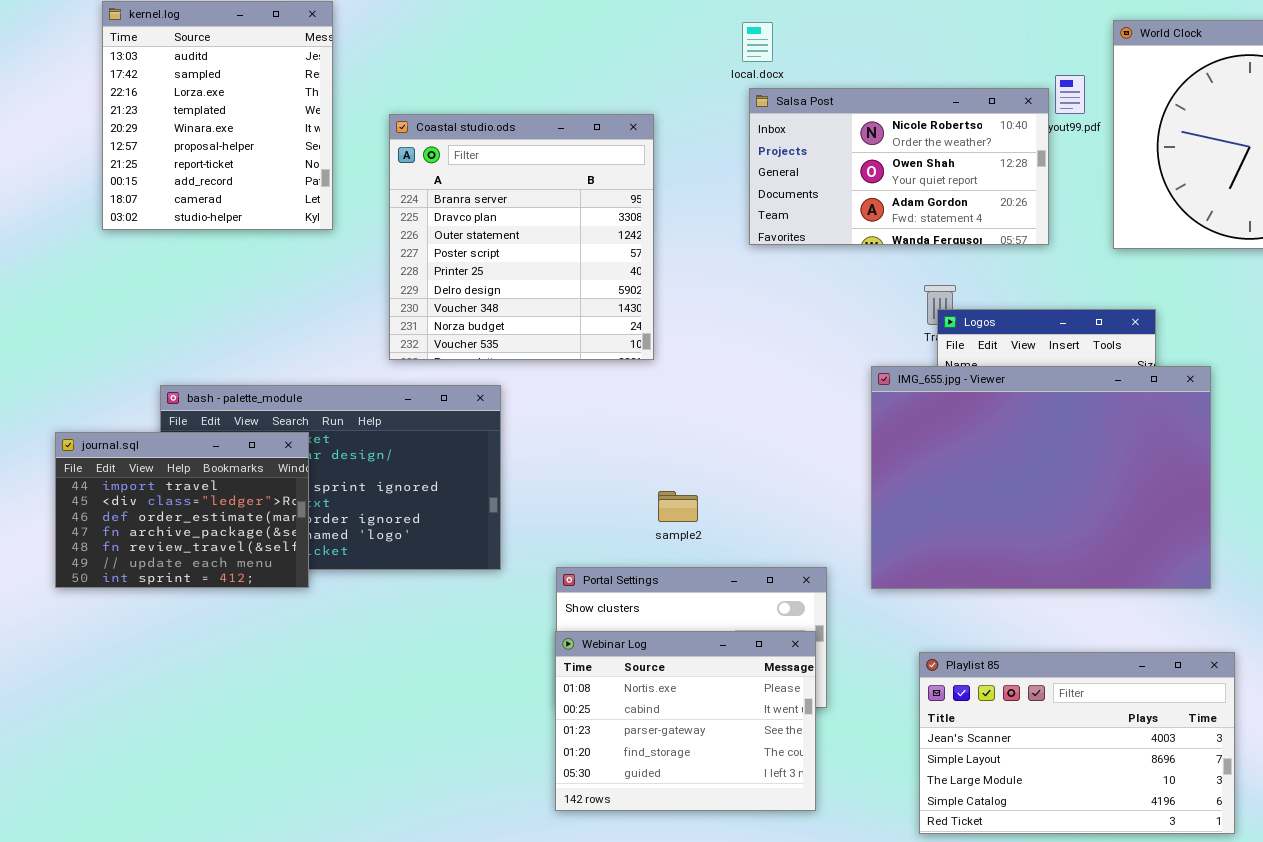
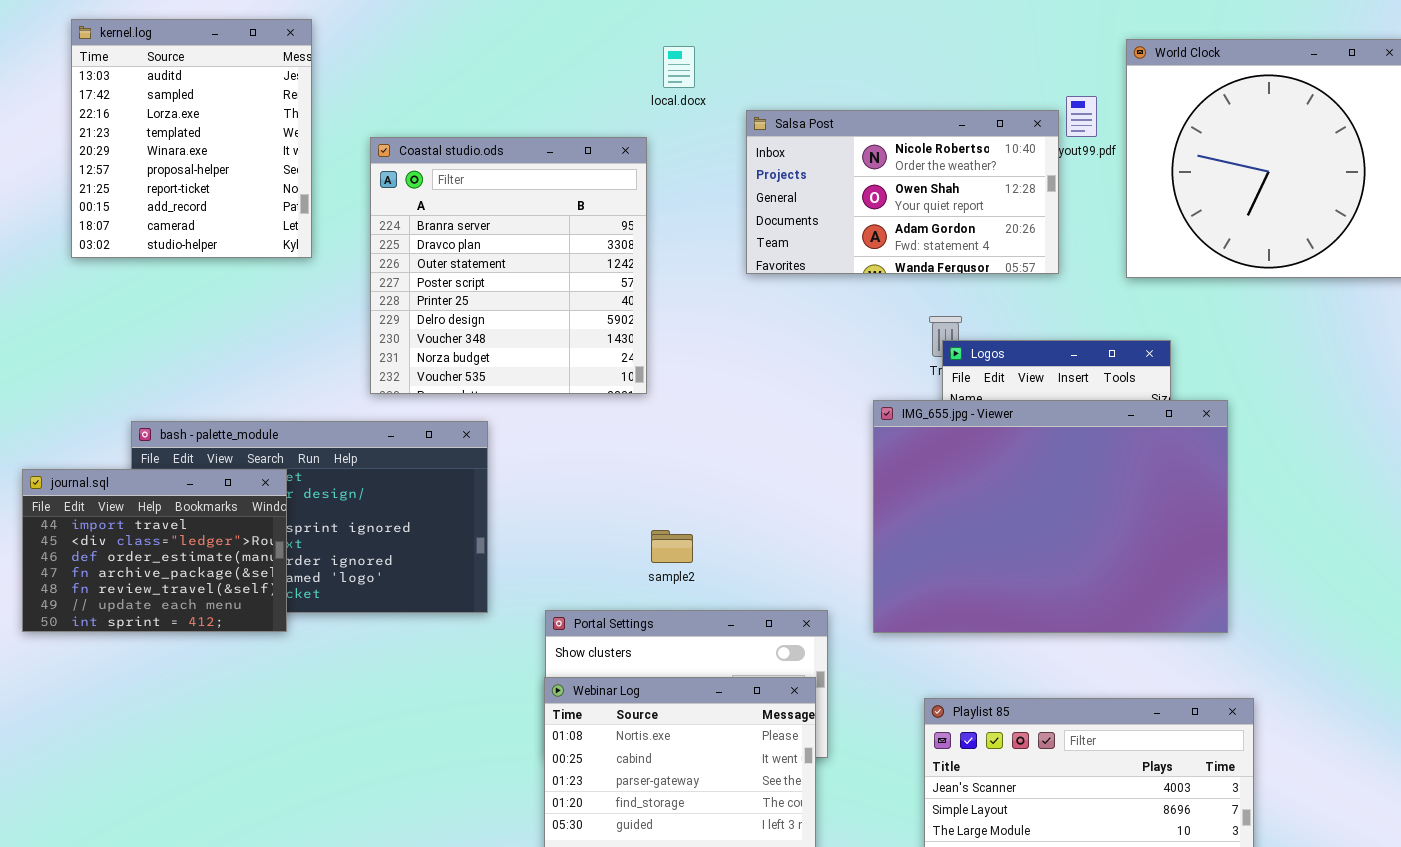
local.docx: [742,22,773,62] -> [663,46,695,88], moved

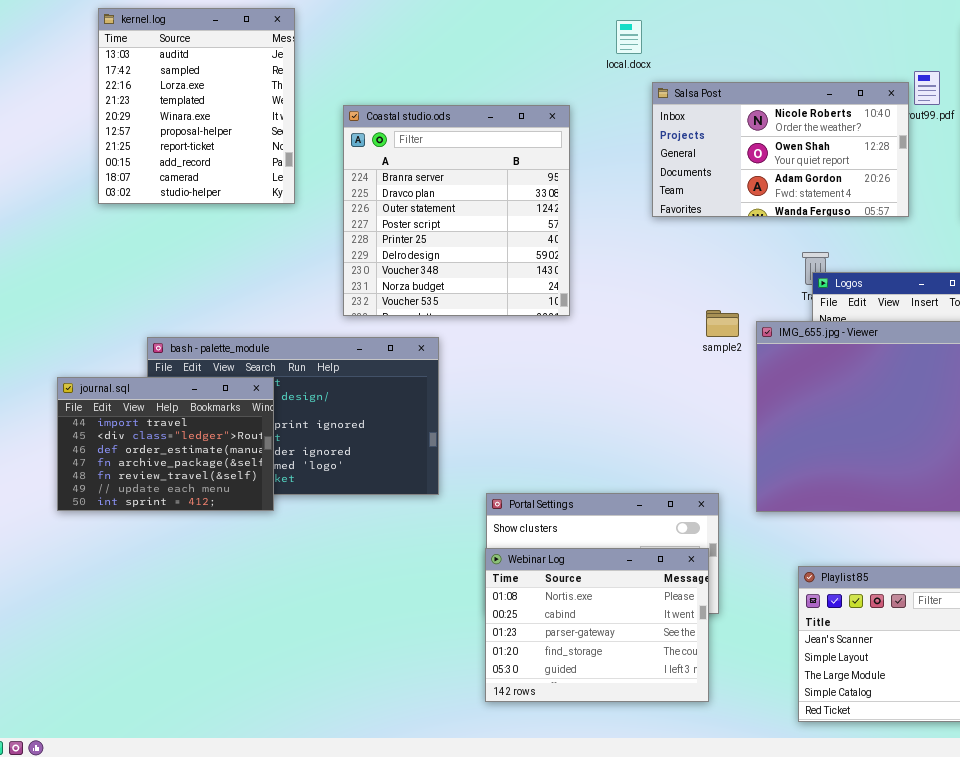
local.docx: [663,46,695,88] -> [616,20,642,54], moved
sample2: [651,530,693,563] -> [706,310,739,337], moved

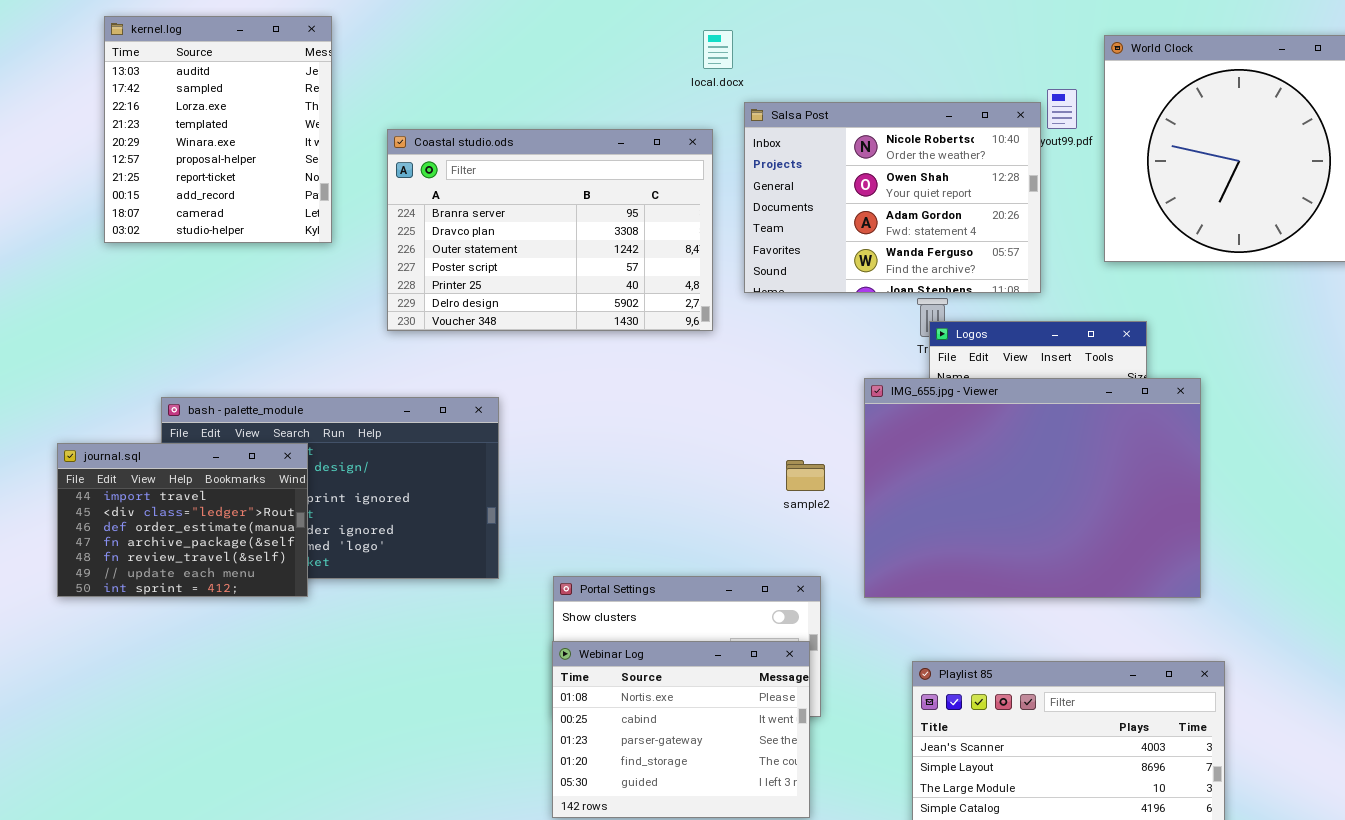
Salsa Post: [652,82,909,217] -> [744,102,1041,293], resized
Coastal studio.ods: [343,105,570,316] -> [387,129,713,331], resized
sample2: [706,310,739,337] -> [786,460,825,491], moved

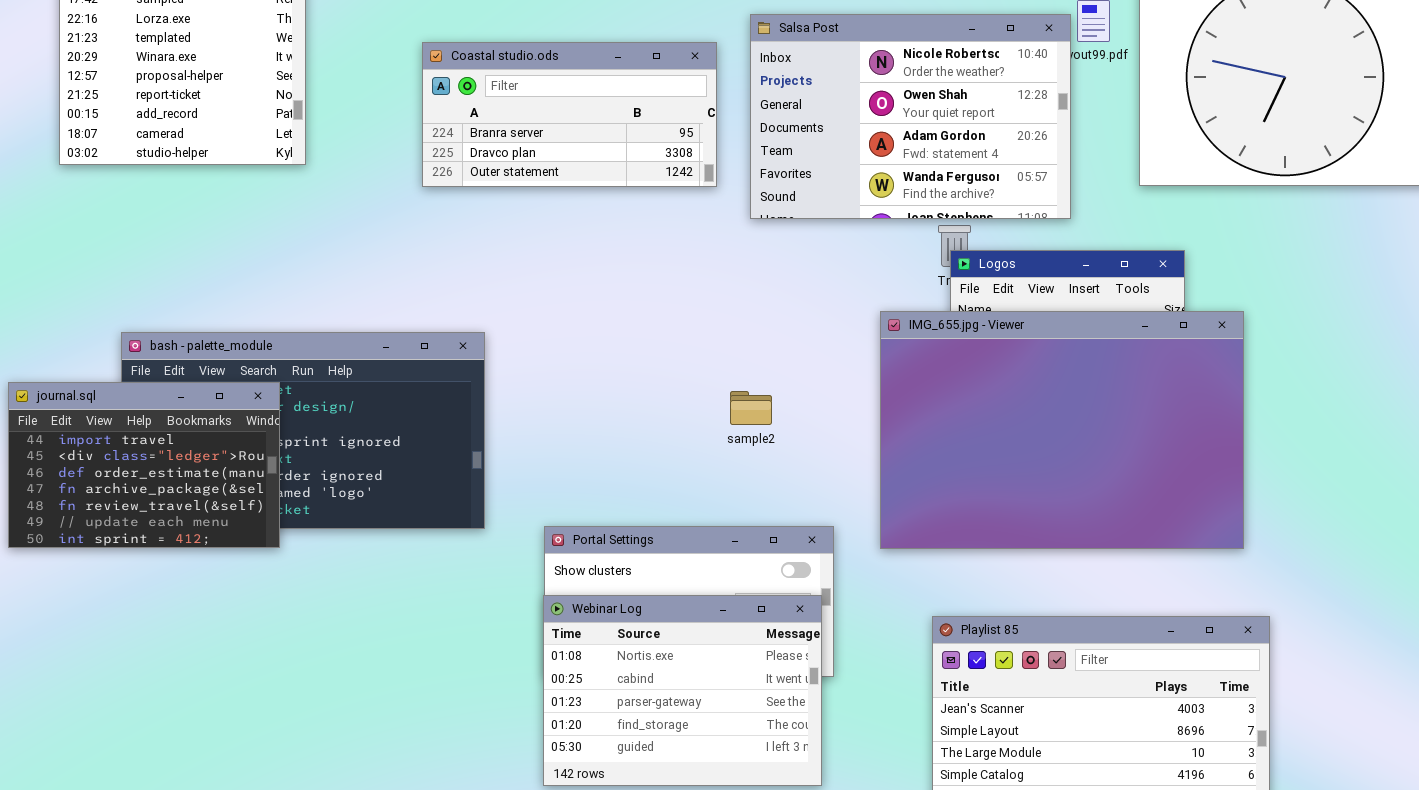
Coastal studio.ods: [387,129,713,331] -> [422,42,717,187], resized
sample2: [786,460,825,491] -> [730,391,772,425], moved

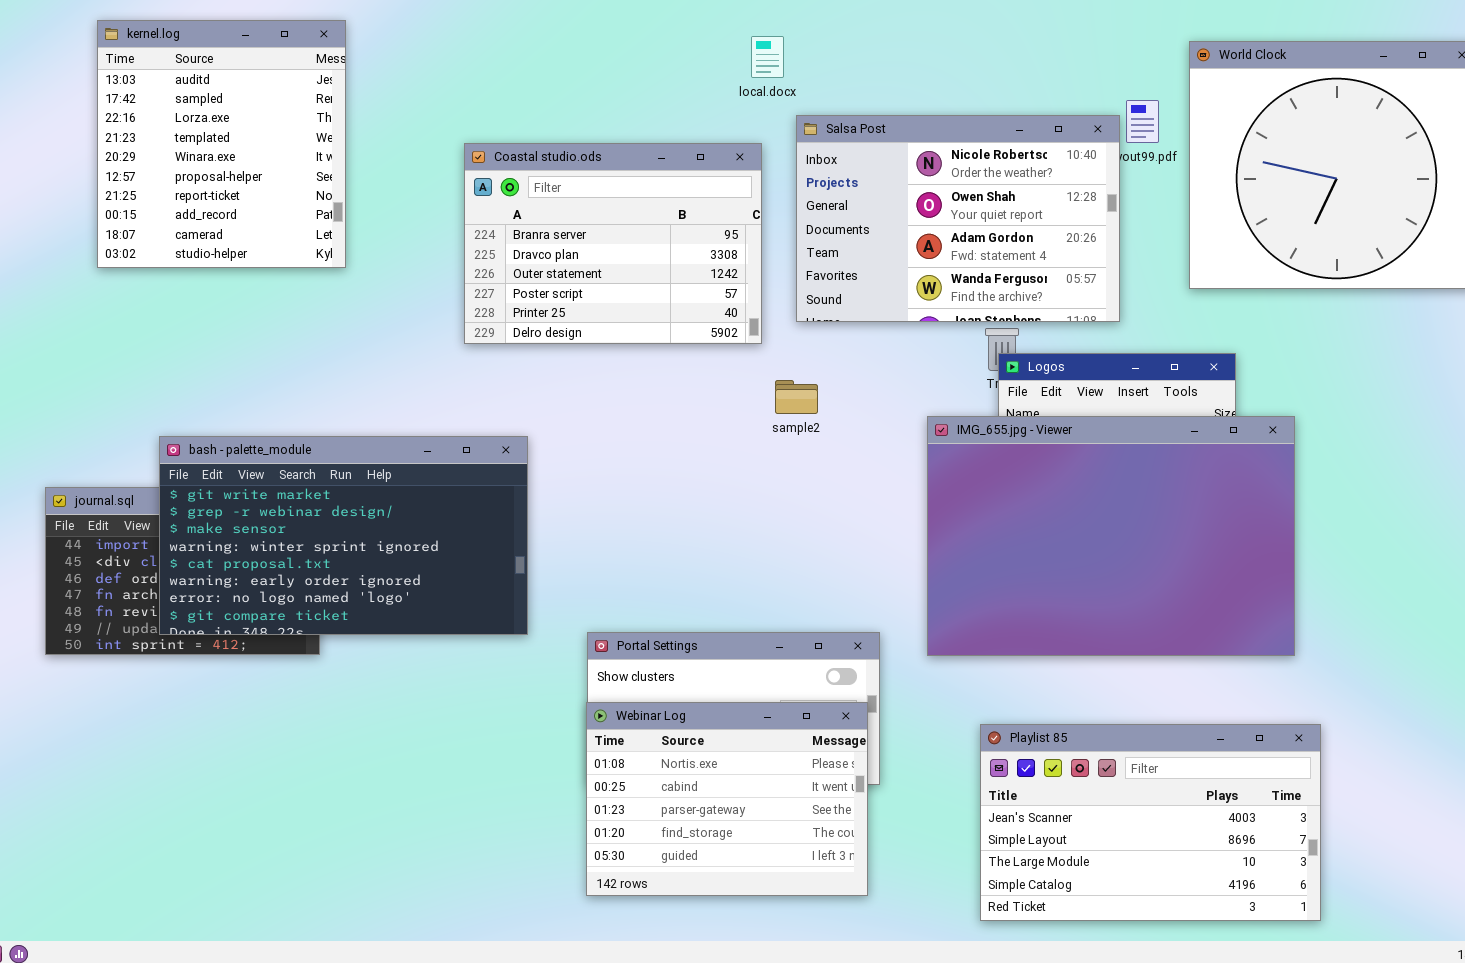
Coastal studio.ods: [422,42,717,187] -> [464,143,762,344], resized
bash - palette_module: [121,332,485,529] -> [159,436,528,635], raised
sample2: [730,391,772,425] -> [775,380,818,414], moved

